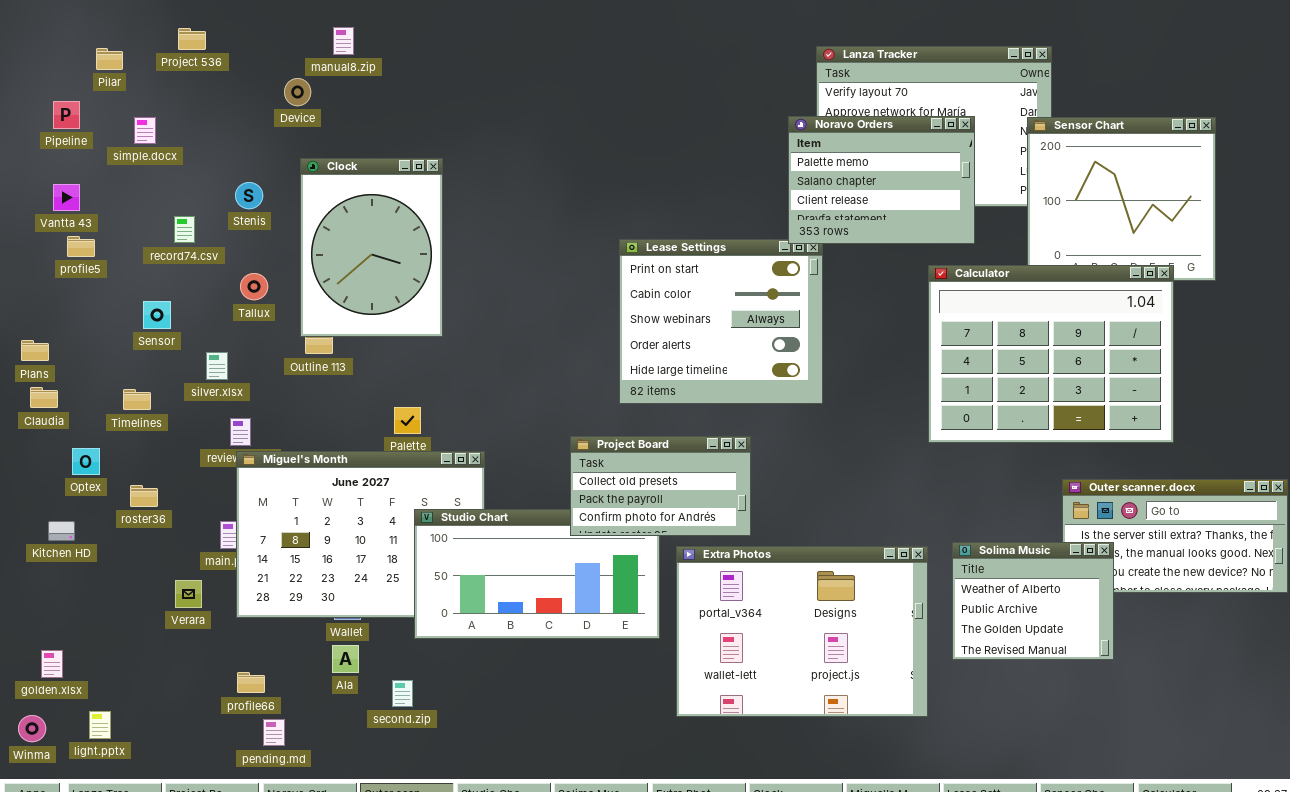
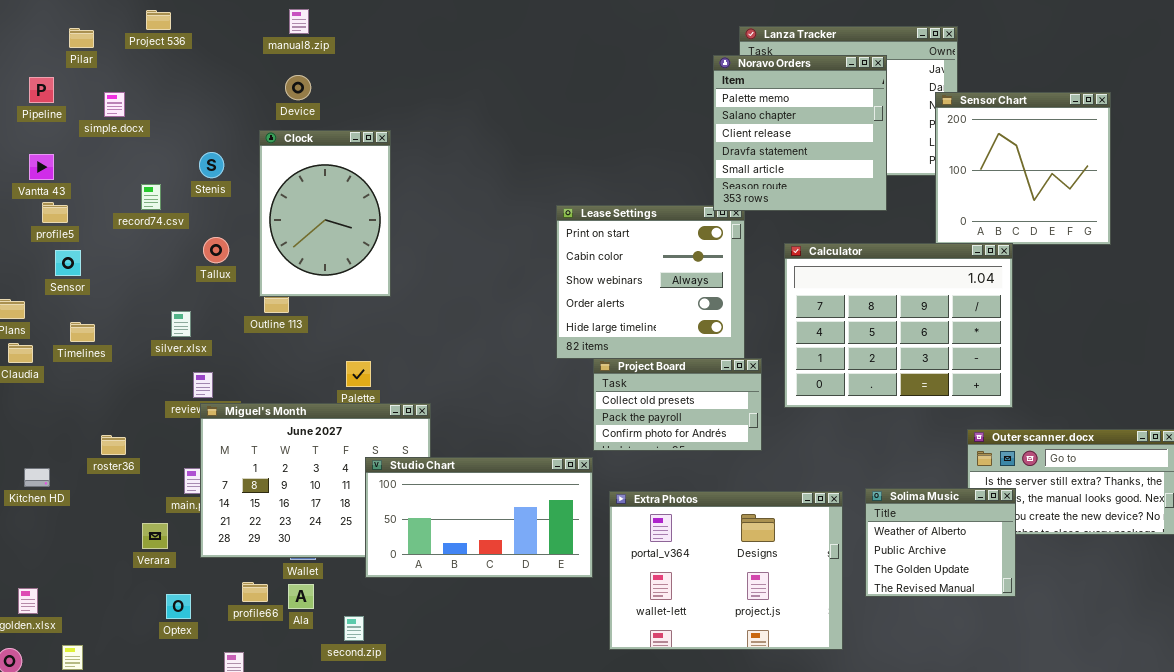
Device: [284,78,311,106] -> [285,75,311,100], moved
Noravo Orders: [788,116,975,244] -> [713,55,887,211], resized
Calculator: [928,265,1174,443] -> [784,243,1013,408], moved
Sensor: [143,301,171,329] -> [55,250,81,276], moved
Timelines: [123,389,151,410] -> [70,322,95,342], moved
Project Board: [570,436,751,536] -> [593,358,762,451], moved
Optex: [72,448,100,475] -> [166,594,191,619], moved
profile66: [237,672,265,693] -> [242,582,268,602], moved

